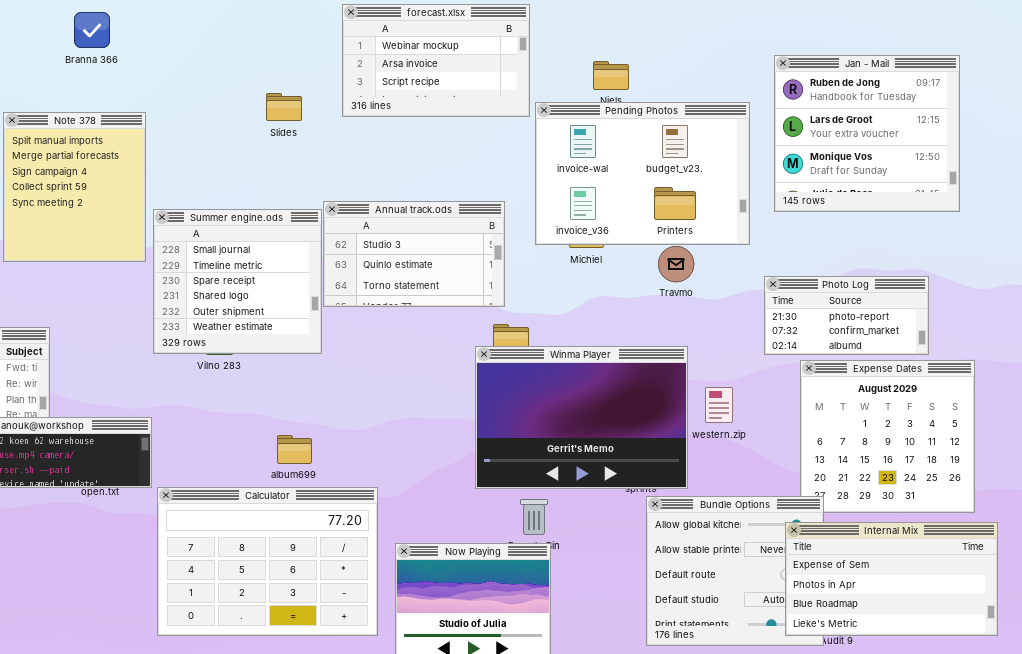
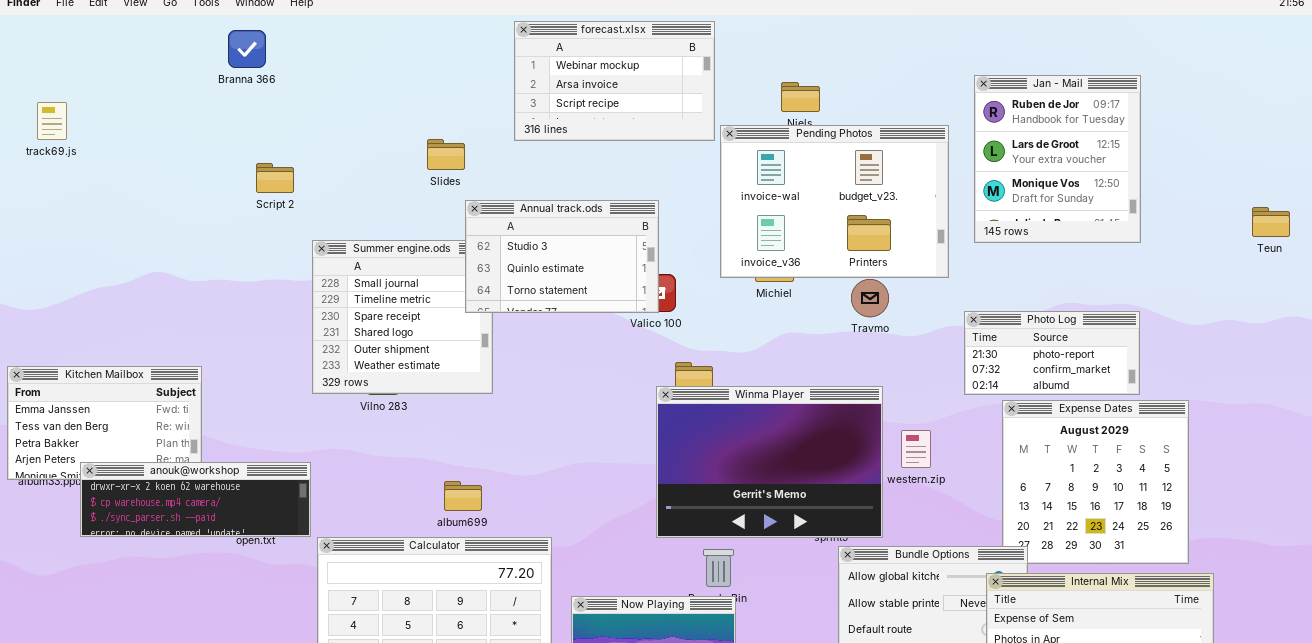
Jan - Mail: [774,55,960,212] -> [974,75,1141,243], resized
Slides: [266,93,302,121] -> [427,139,465,170], moved
Note 378: [3,112,146,262] -> none, closed
Annual track.ods: [323,201,505,307] -> [465,200,659,313], moved

